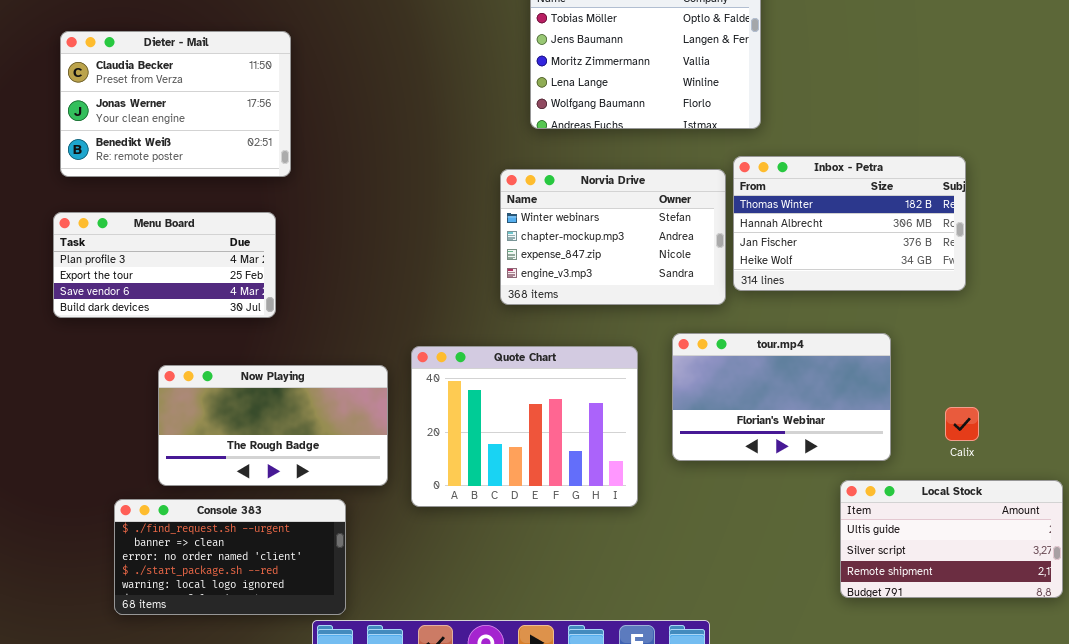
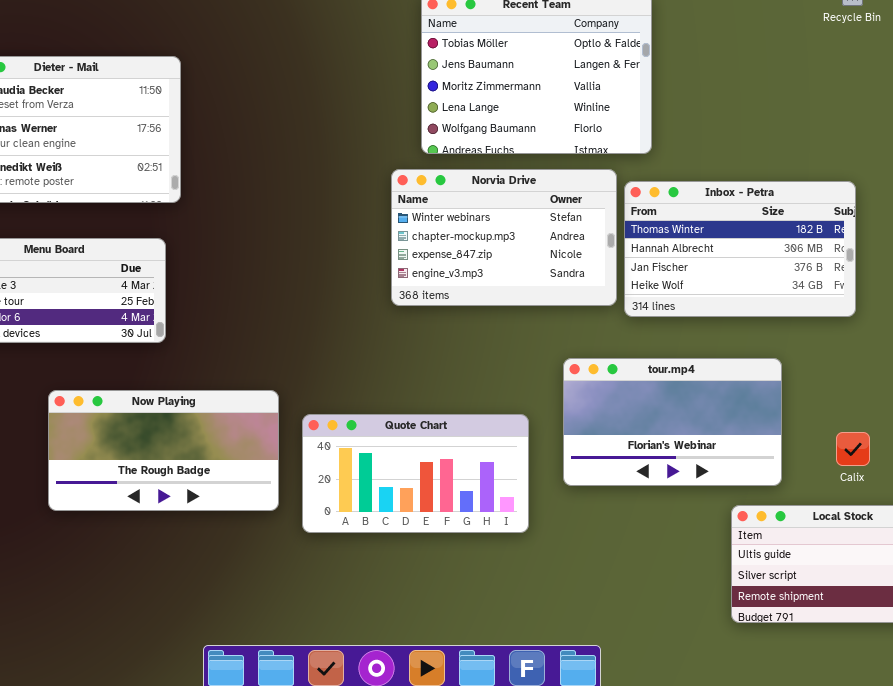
Norvia Drive: [500,169,726,305] -> [391,169,617,306], moved
Quote Chart: [411,346,638,507] -> [302,414,529,533], resized
Console 383: [114,499,346,615] -> none, closed

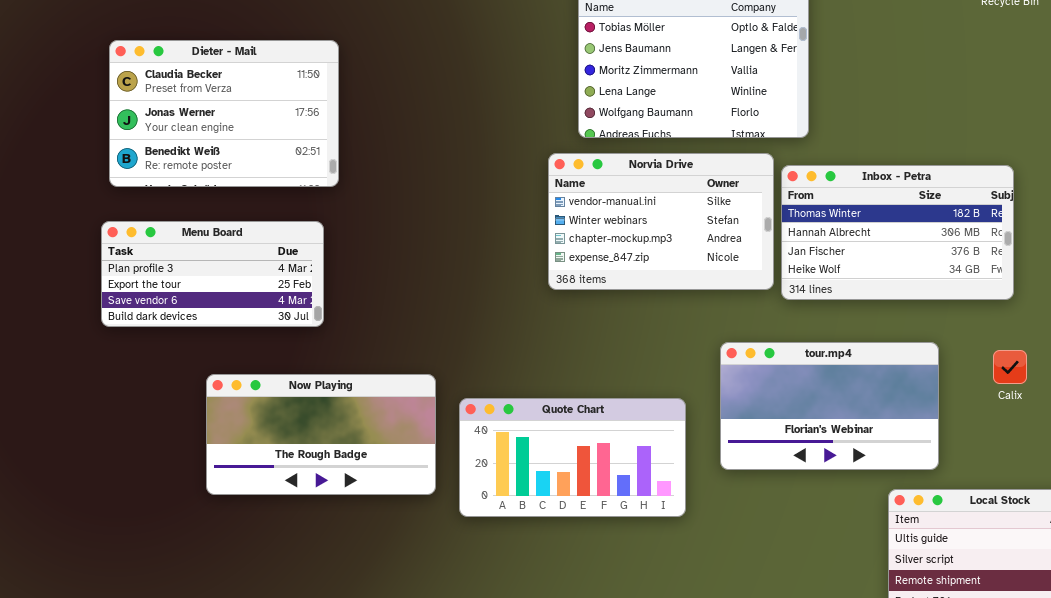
Norvia Drive: [391,169,617,306] -> [548,153,774,290], scrolled up 1 row
Calix: [836,432,870,466] -> [993,350,1027,384], moved

